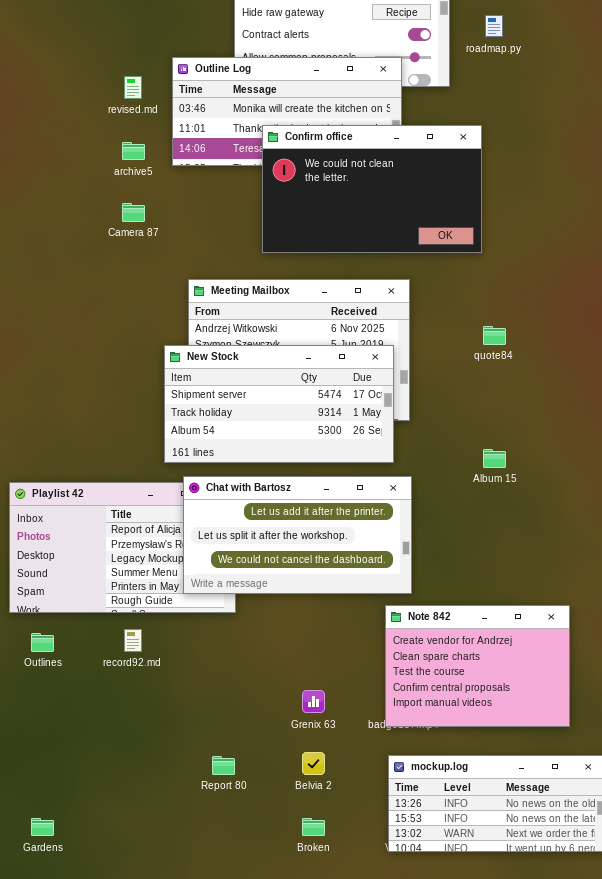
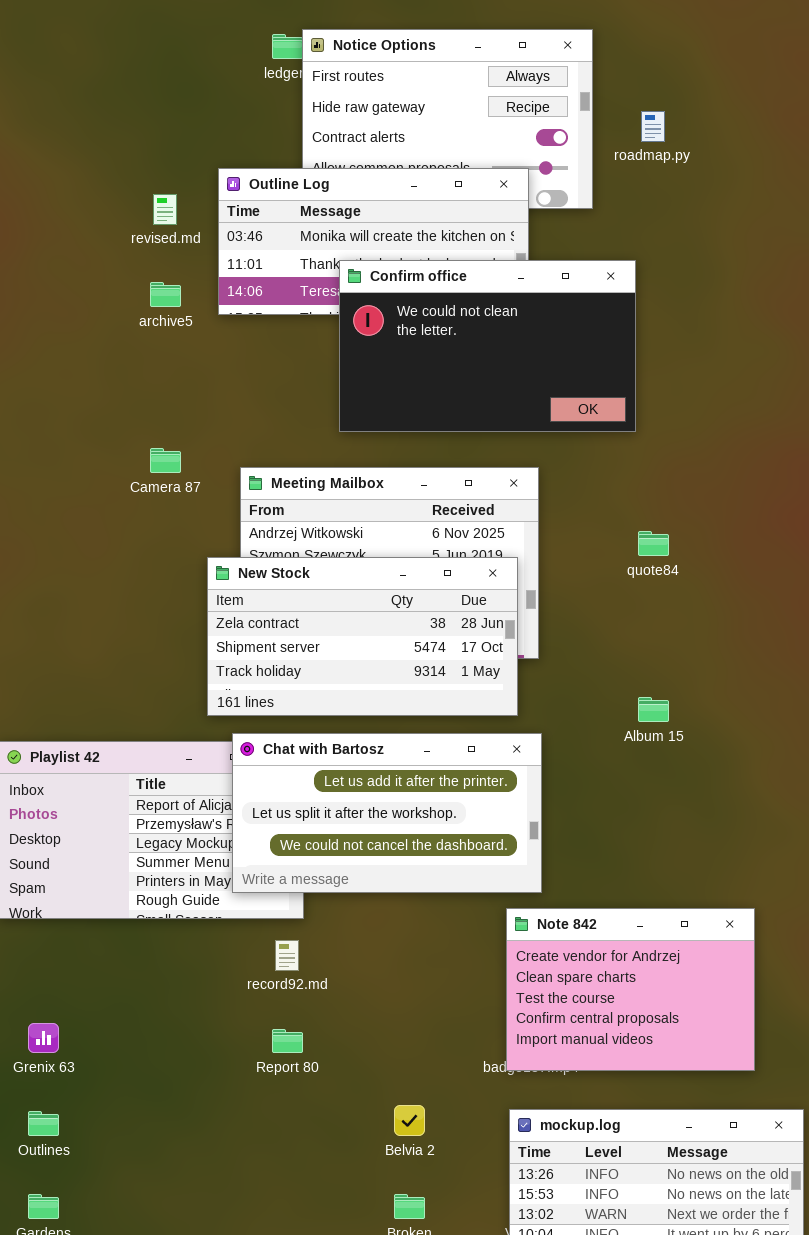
Camera 87: [122,203,145,222] -> [150,448,181,473], moved
New Stock: [164,345,394,463] -> [207,557,518,716], scrolled up 1 row
record92.md: [124,629,142,652] -> [275,940,299,971], moved
Outlines: [31,633,54,652] -> [28,1111,59,1136], moved
Grenix 63: [302,690,325,713] -> [28,1023,59,1053], moved
Report 80: [212,756,235,775] -> [272,1029,303,1053], moved

